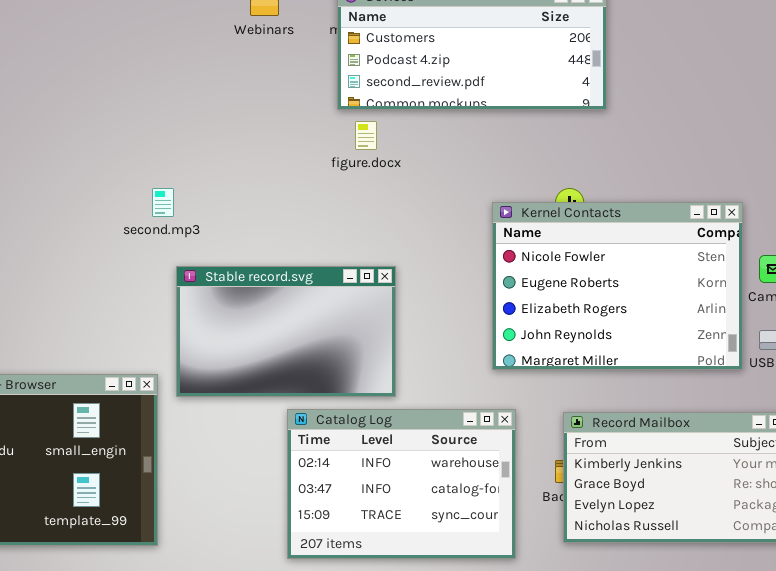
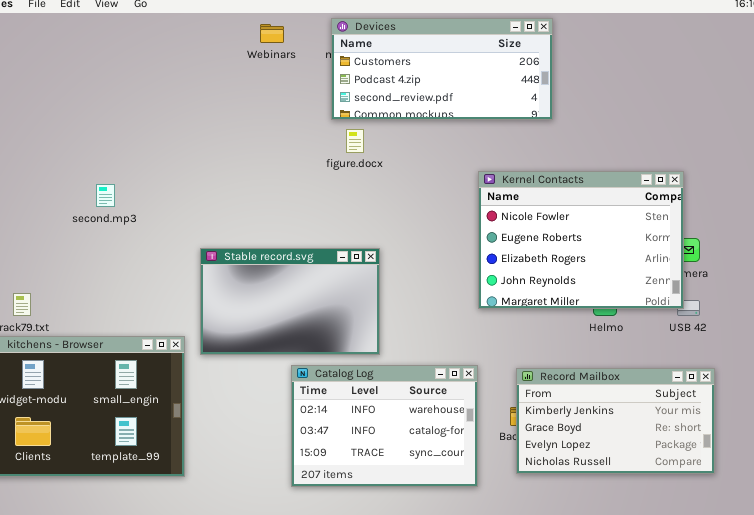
second.mp3: [152,188,174,217] -> [96,184,115,207], moved
Kernel Contacts: [492,202,743,370] -> [478,171,684,309], moved

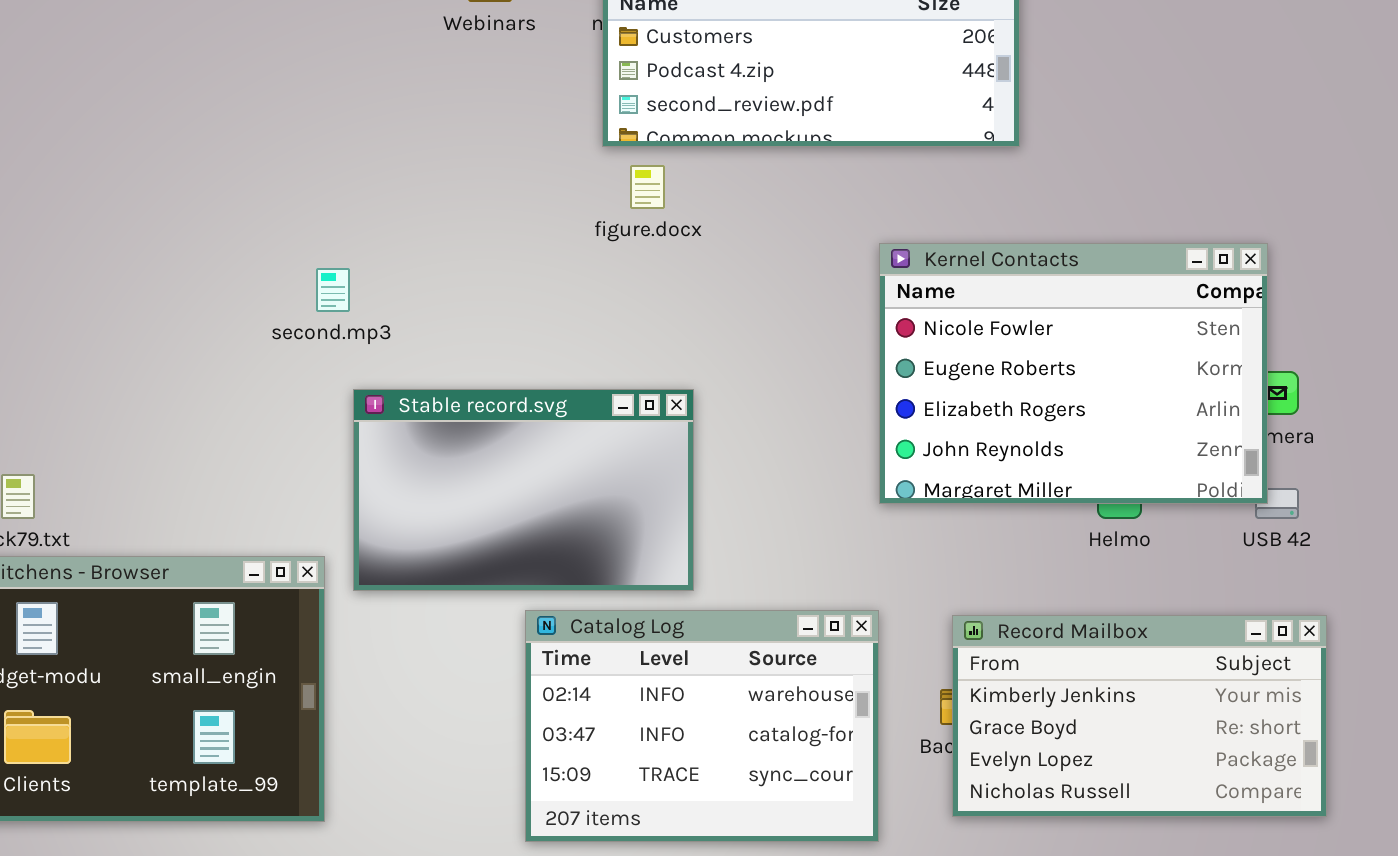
second.mp3: [96,184,115,207] -> [316,268,350,312], moved

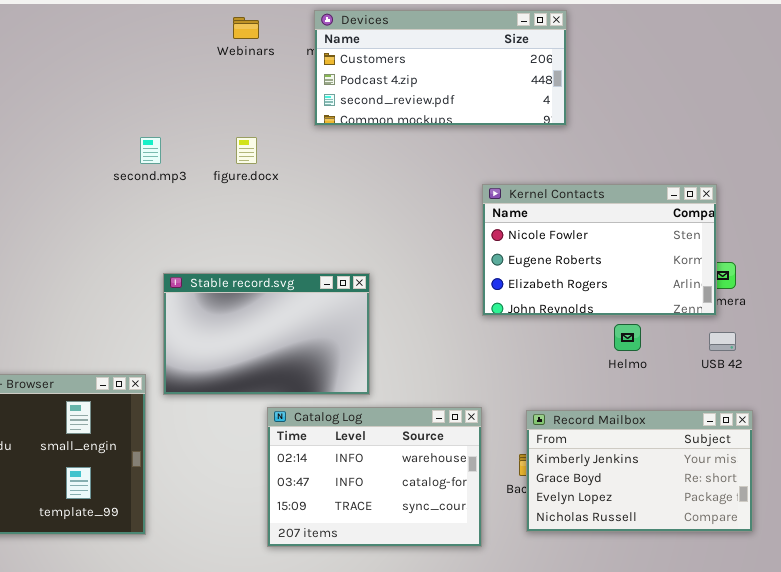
figure.docx: [630,165,665,209] -> [236,137,257,164], moved
Kernel Contacts: [879,243,1268,504] -> [482,184,717,316], resized
second.mp3: [316,268,350,312] -> [140,137,161,164], moved

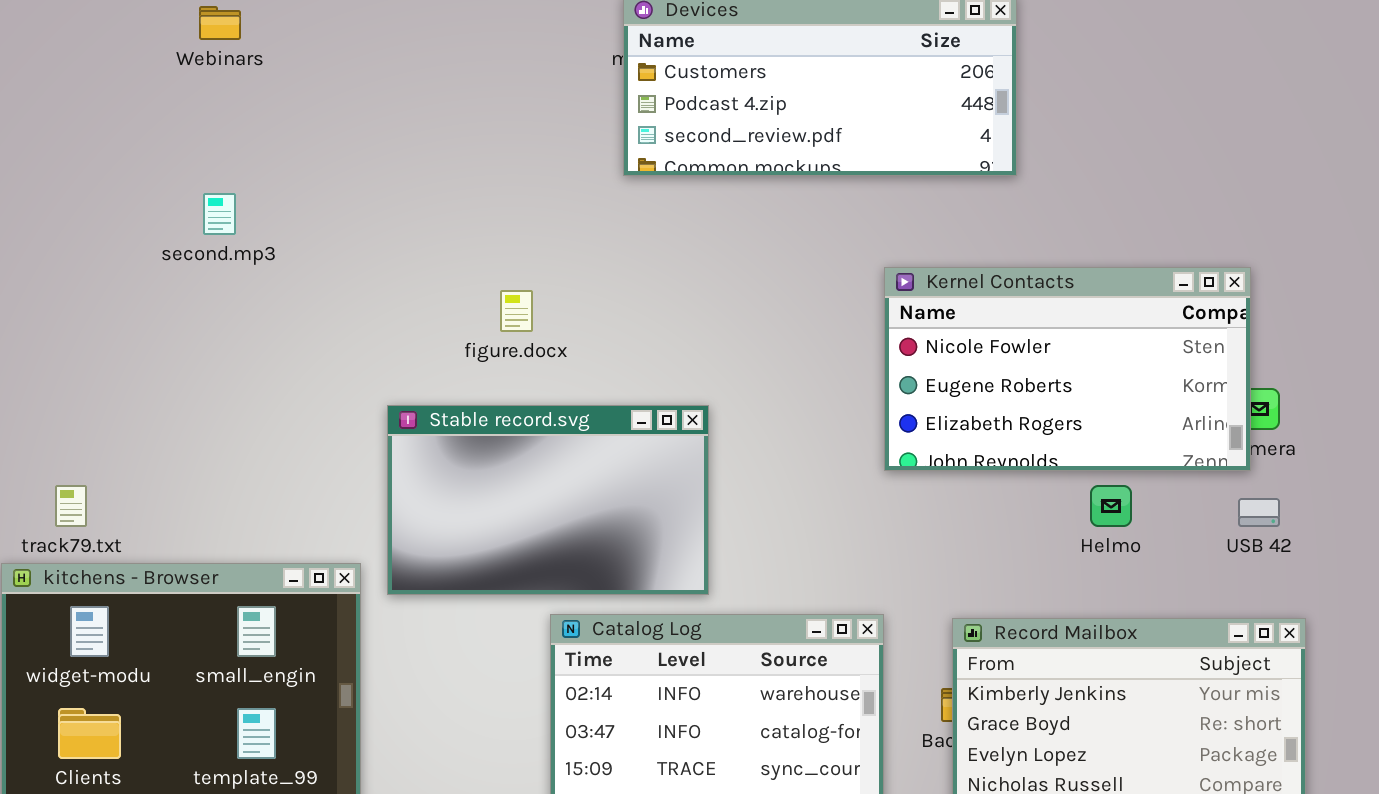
Webinars: [233,17,259,39] -> [199,6,241,40], moved
second.mp3: [140,137,161,164] -> [203,193,236,235], moved
figure.docx: [236,137,257,164] -> [500,290,533,332], moved

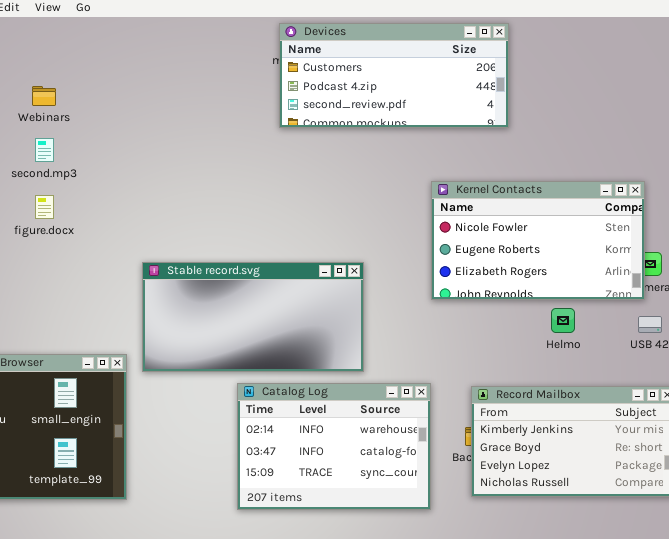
Webinars: [199,6,241,40] -> [32,86,56,106], moved
figure.docx: [500,290,533,332] -> [35,195,54,219], moved
Stable record.svg: [387,405,709,595] -> [142,262,364,372], resized

